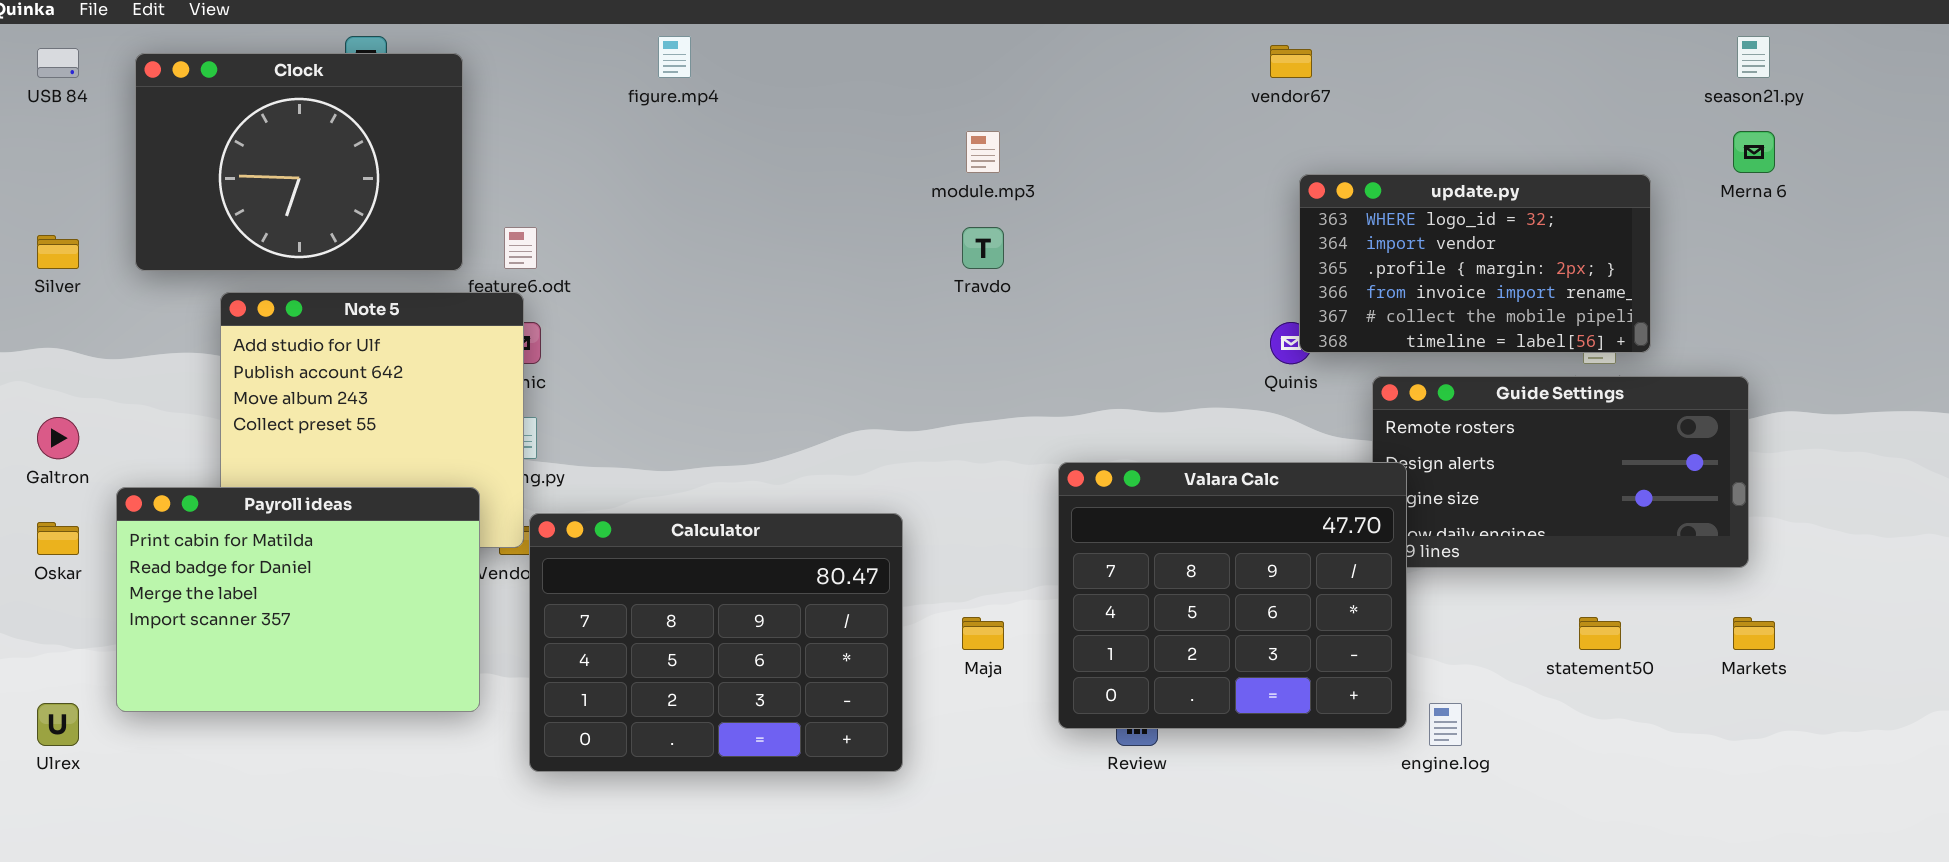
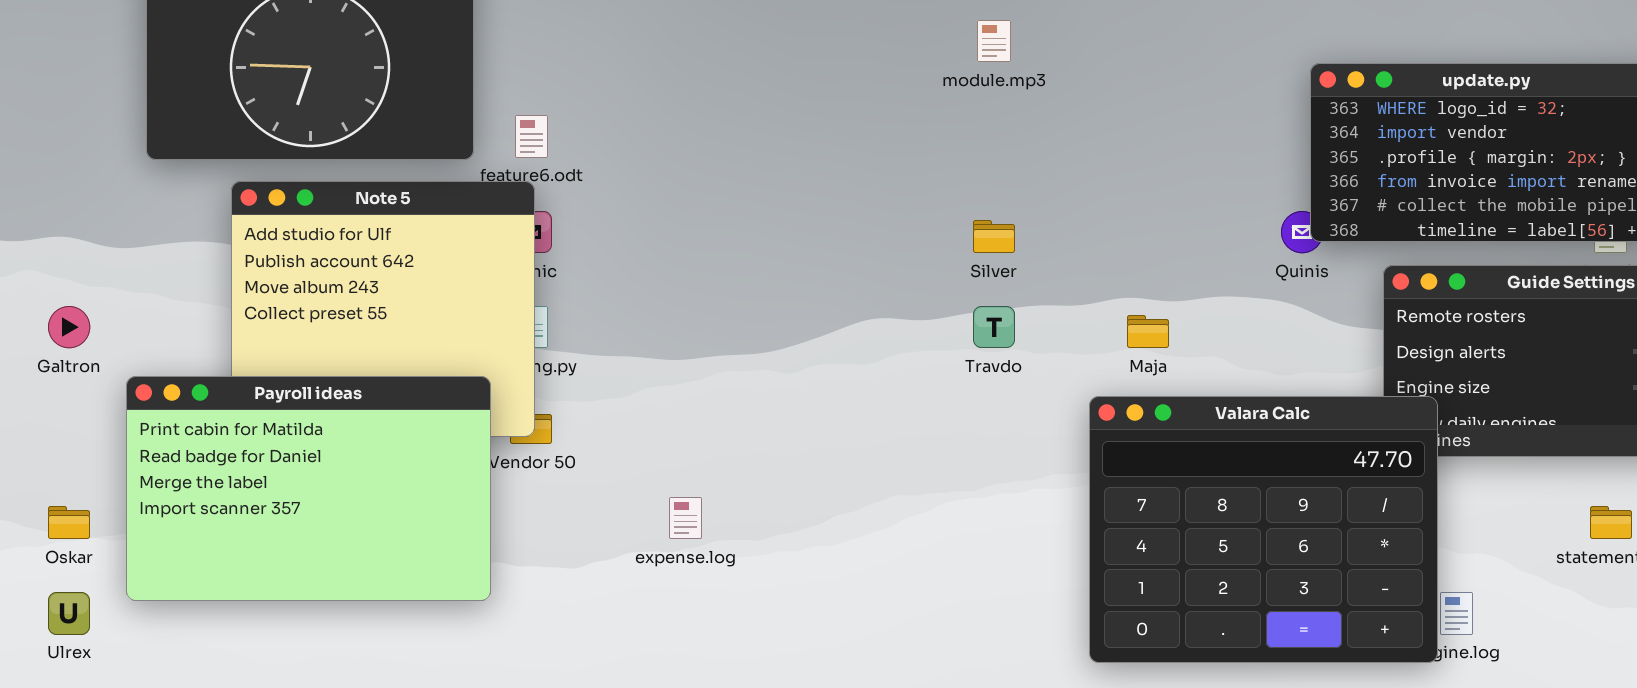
Travdo: [962,227,1004,269] -> [973,306,1015,348], moved
Silver: [37,235,79,269] -> [973,220,1015,253], moved
Valara Calc: [1058,462,1407,729] -> [1089,396,1438,663], moved
Calculator: [529,513,903,772] -> none, closed
Oskar: [37,522,79,555] -> [48,506,90,539], moved
Maja: [962,617,1004,650] -> [1127,315,1169,348], moved

